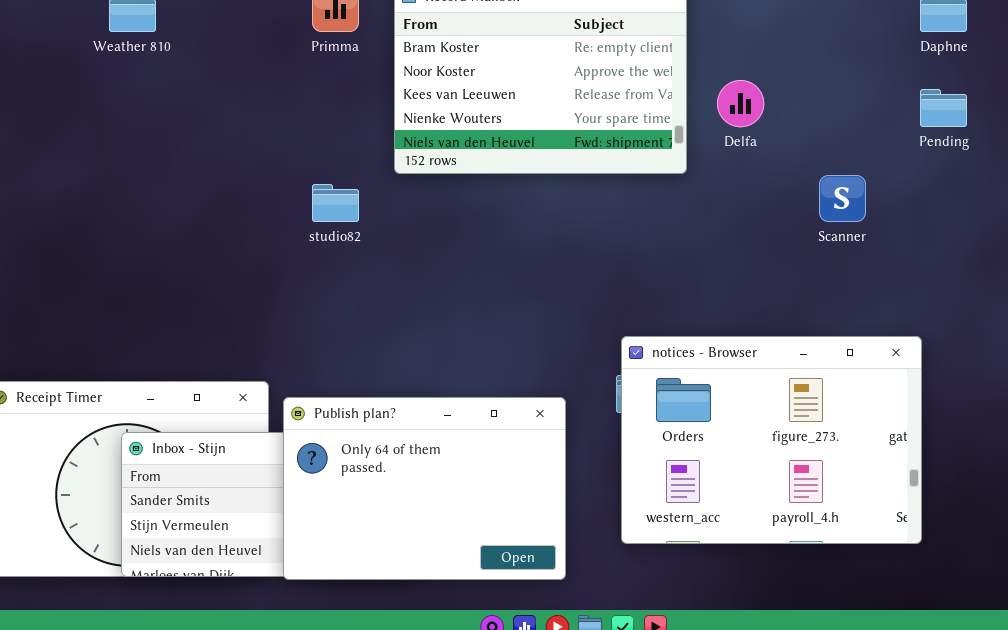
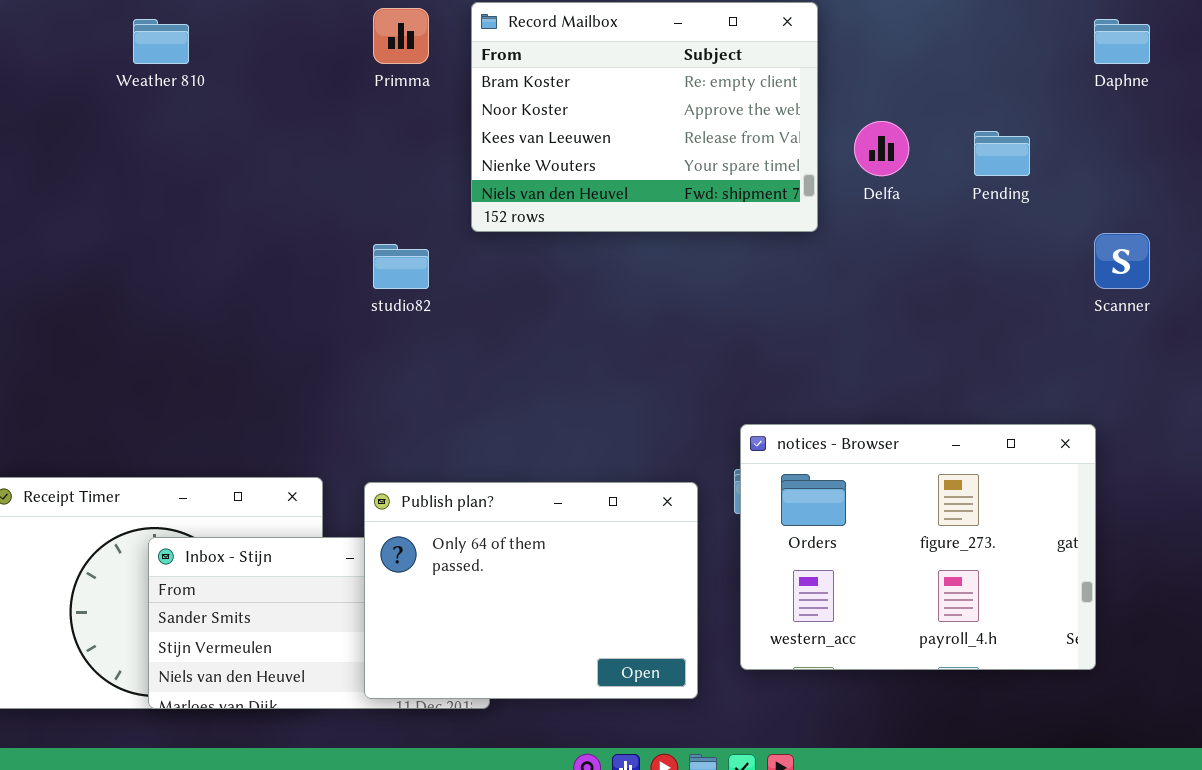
Pending: [920,89,967,127] -> [974,131,1030,176], moved
Scanner: [819,175,866,222] -> [1094,233,1150,289], moved
Publish plan?: [283,397,566,580] -> [364,482,698,699], moved

